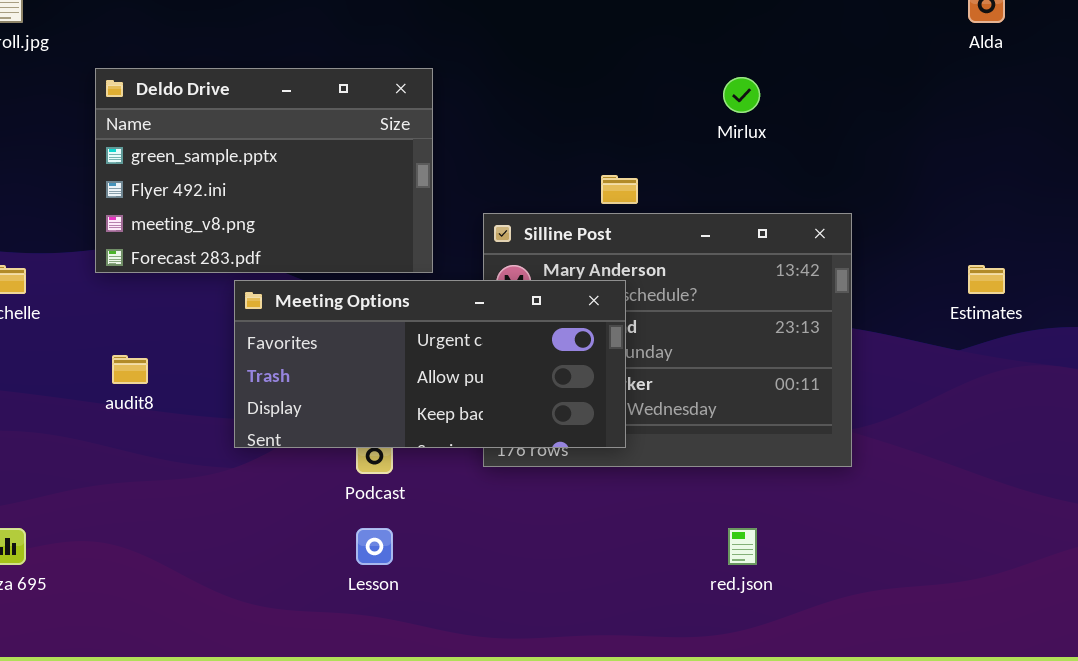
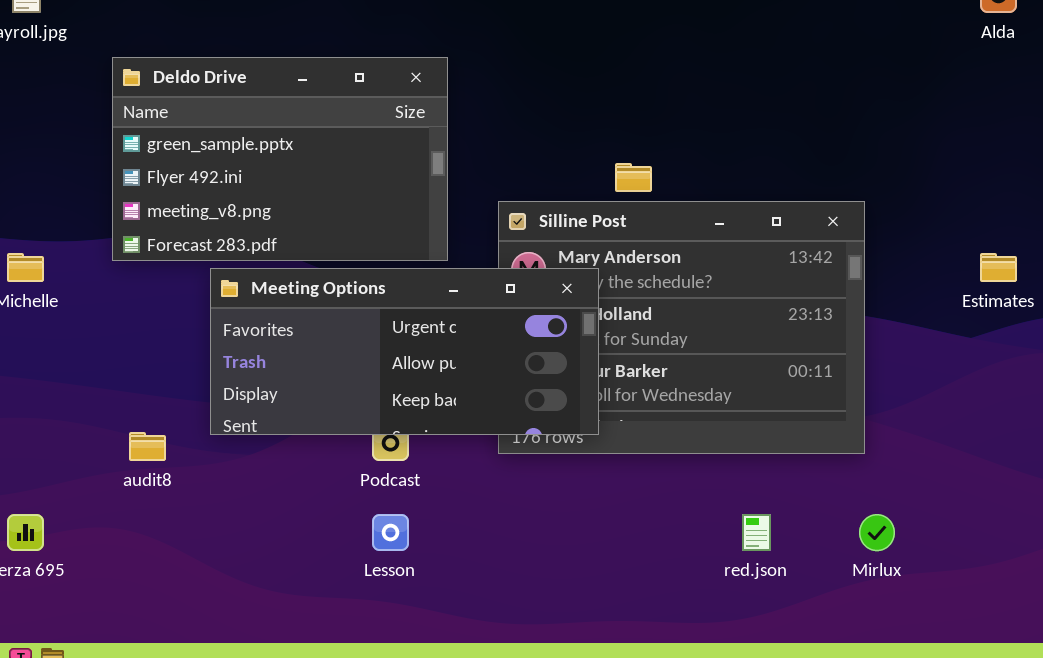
Mirlux: [723,77,760,113] -> [859,514,895,551], moved
Meeting Options: [234,280,626,448] -> [210,268,599,435], moved
audit8: [112,355,148,384] -> [129,432,166,461], moved

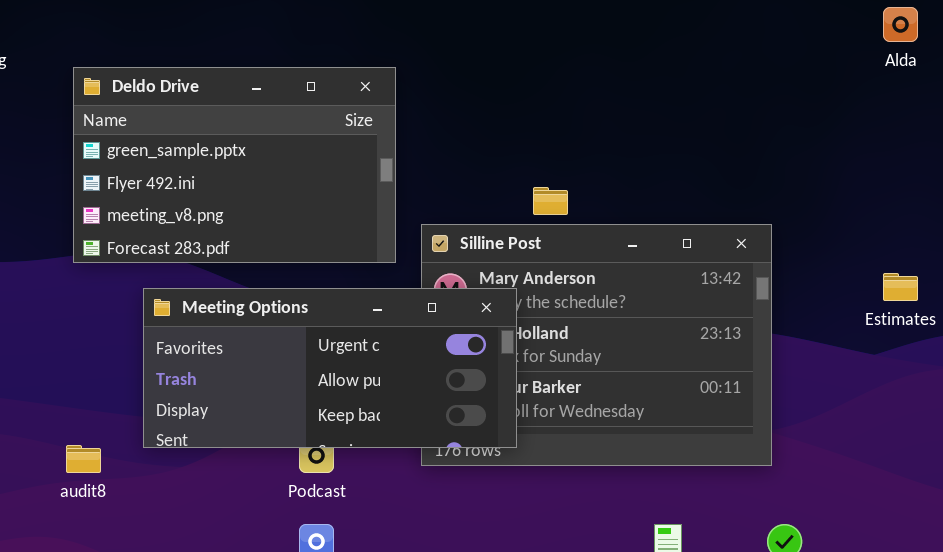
Deldo Drive: [112,57,448,261] -> [73,67,396,263], moved

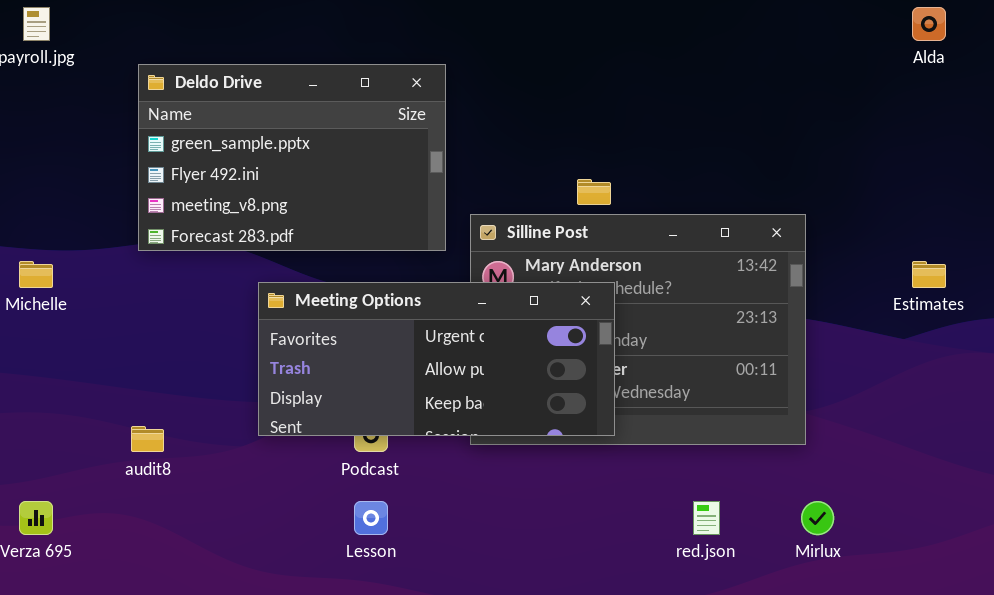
Meeting Options: [143,288,517,448] -> [258,282,615,436], moved

